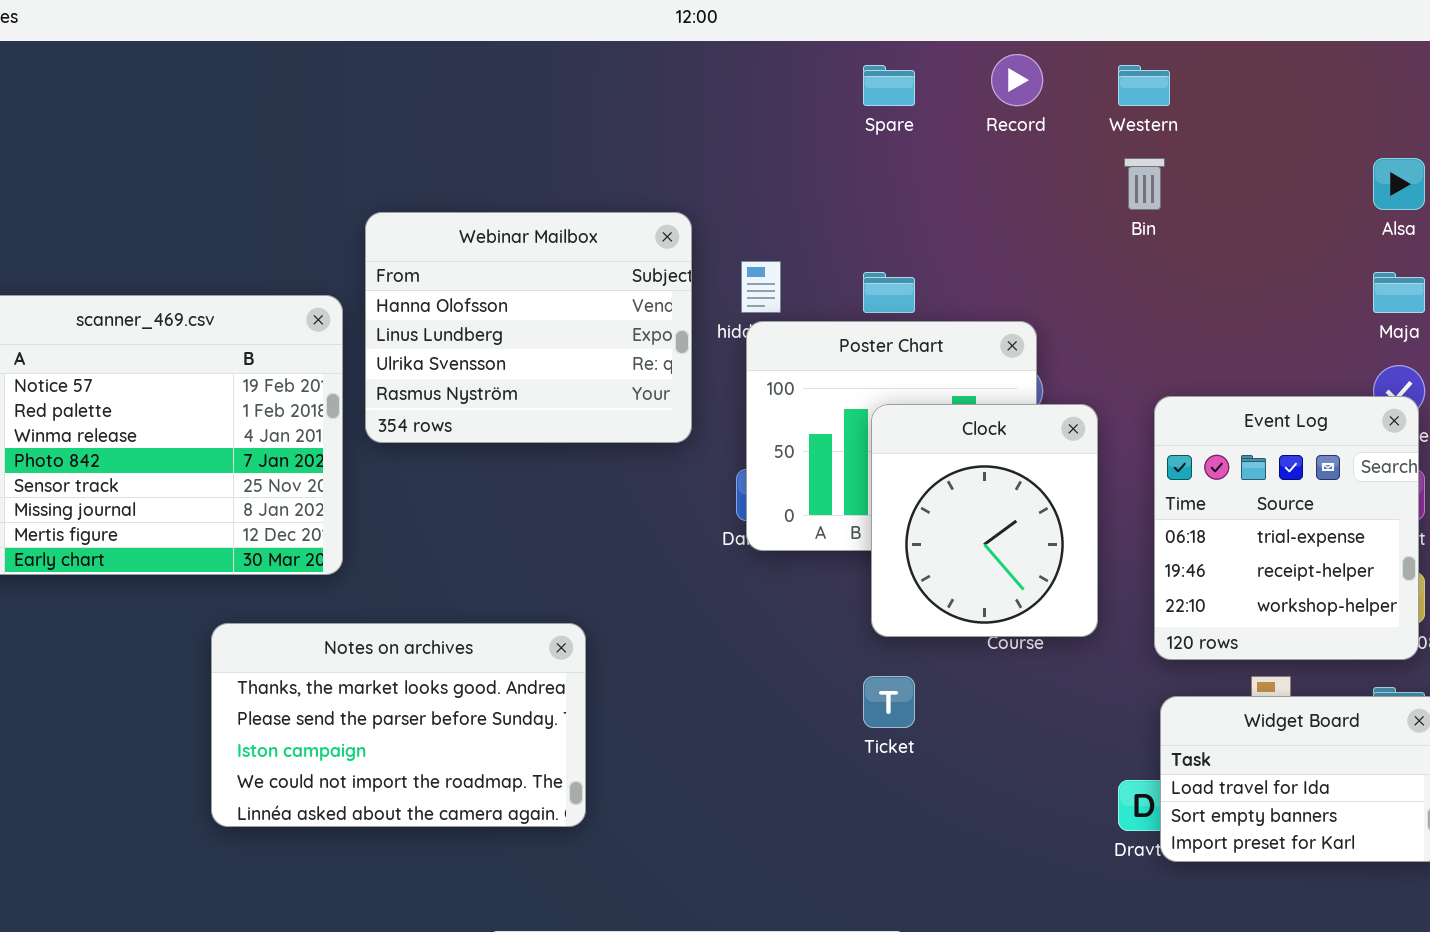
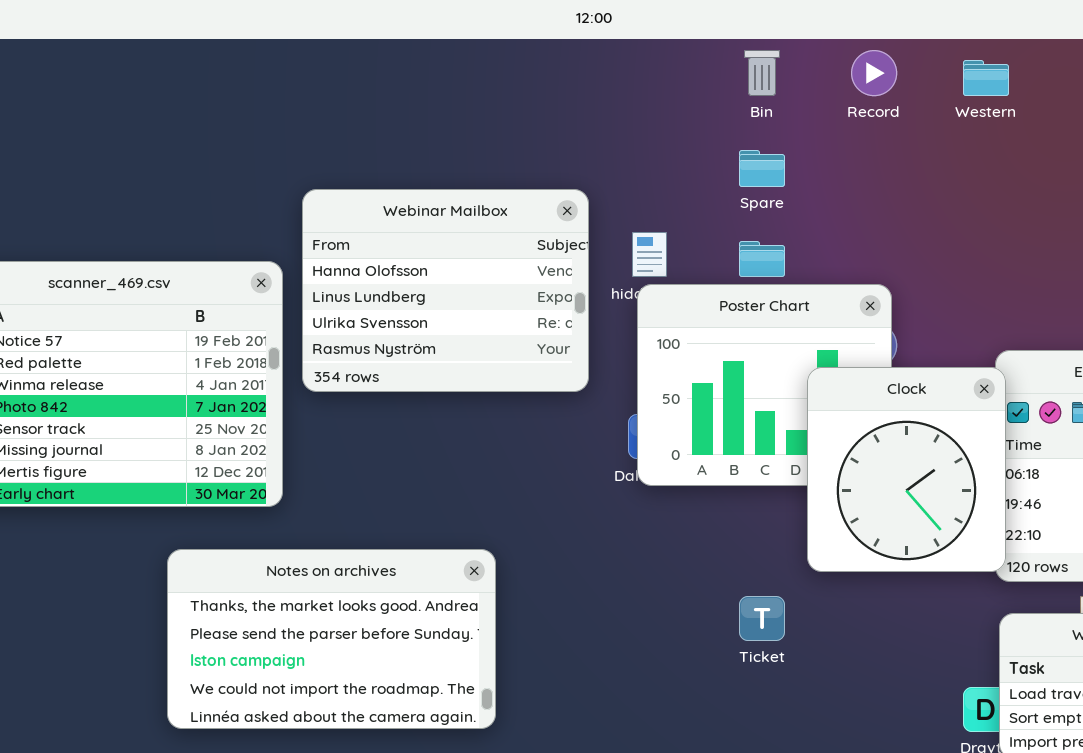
Spare: [863,65,915,106] -> [739,150,785,187], moved
Bin: [1124,158,1165,210] -> [744,50,780,96], moved
Clock: [871,404,1098,637] -> [807,367,1006,572], moved

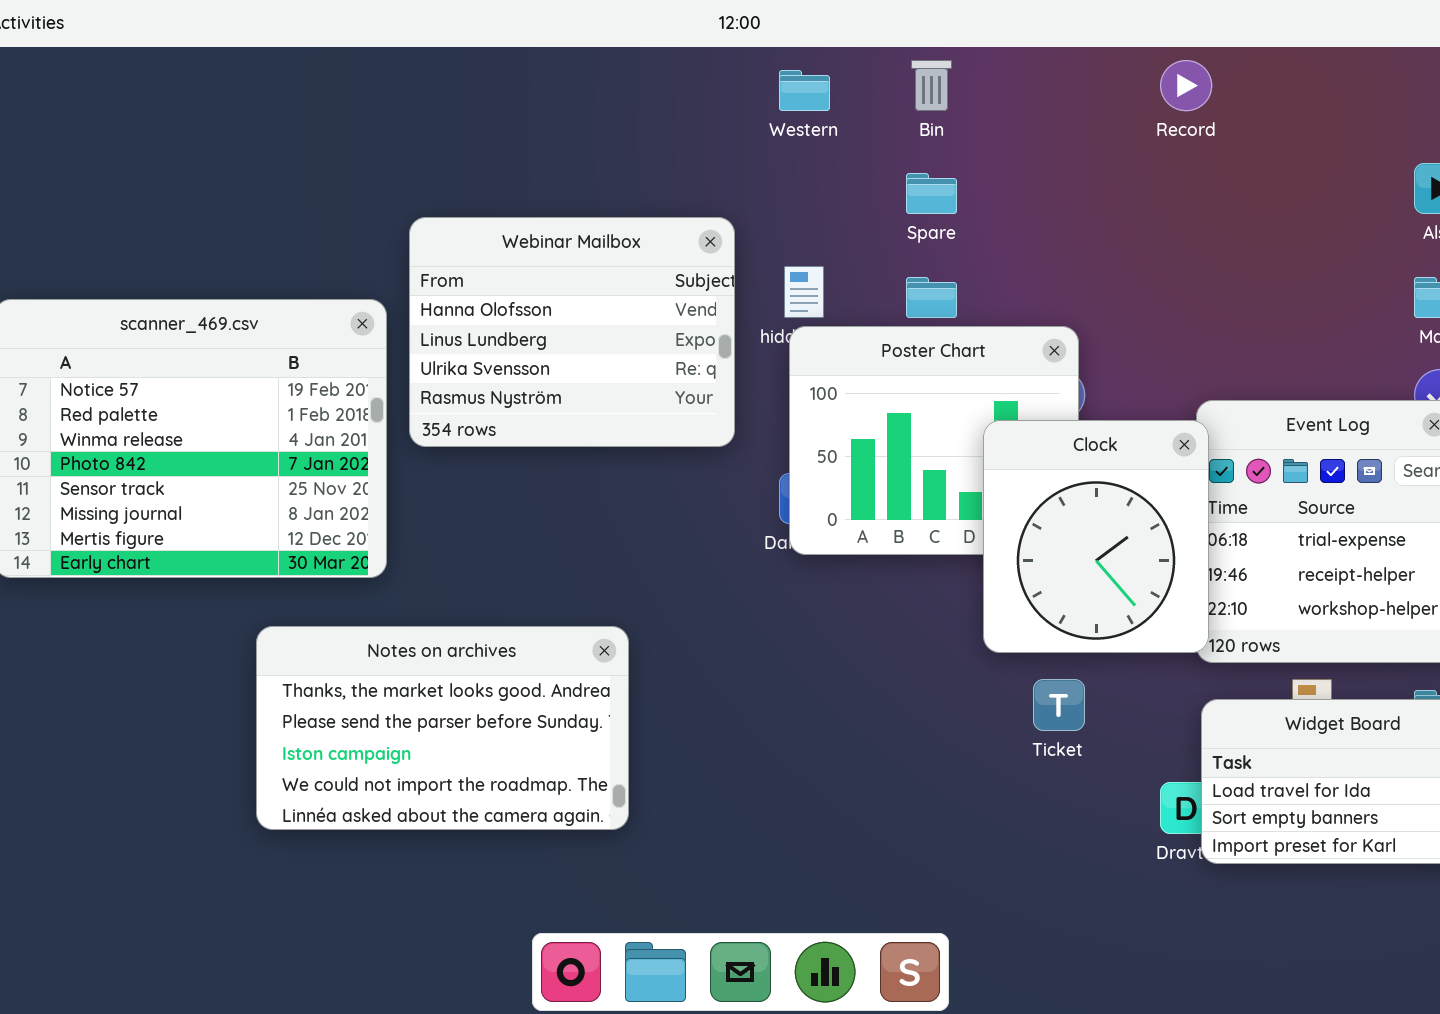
Record: [851,50,897,96] -> [1160,60,1212,111], moved
Western: [963,60,1009,96] -> [779,70,830,111], moved
Ticket: [739,596,785,641] -> [1033,679,1085,731], moved

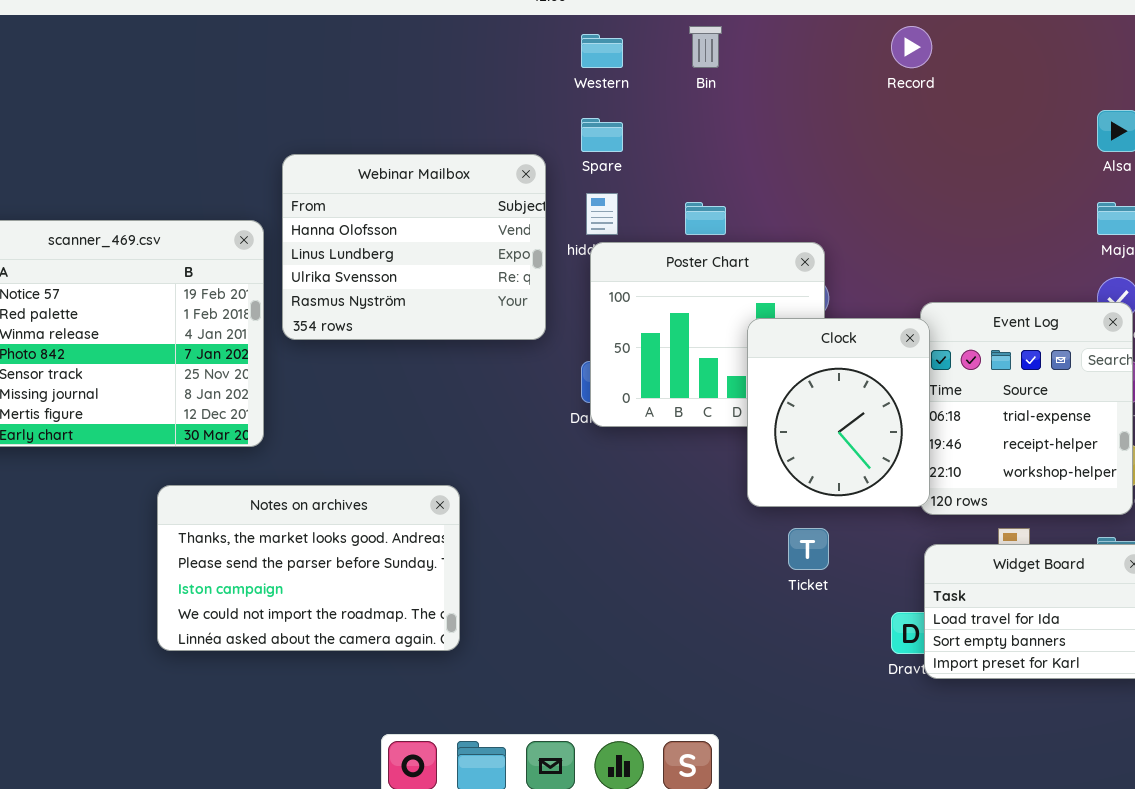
Spare: [906,173,957,214] -> [581,118,623,152], moved

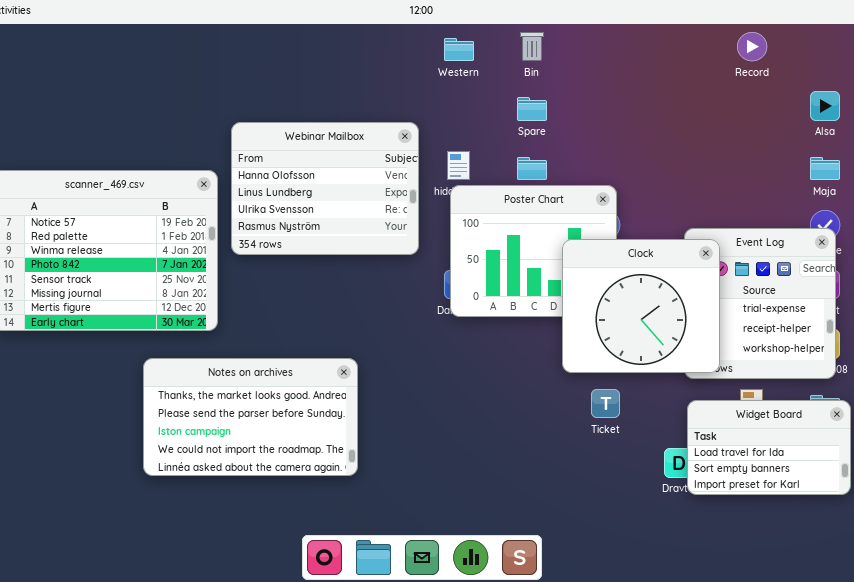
Record: [891,26,932,68] -> [737,32,767,61], moved
Spare: [581,118,623,152] -> [517,97,547,121], moved
Clock: [747,318,930,507] -> [562,239,720,373], resized

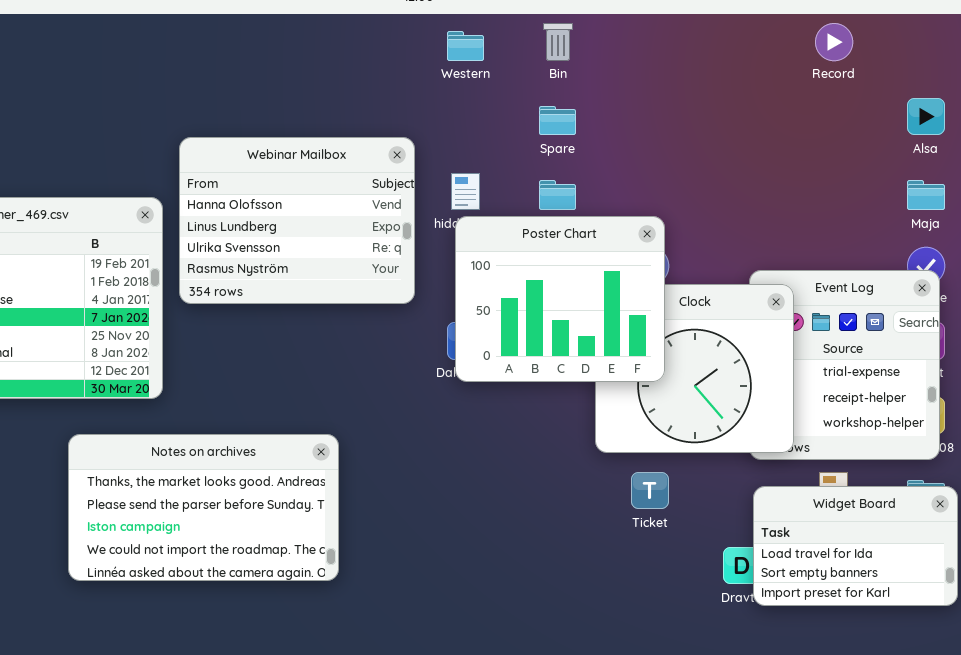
Poster Chart: [450,185,617,317] -> [455,216,665,382], raised

